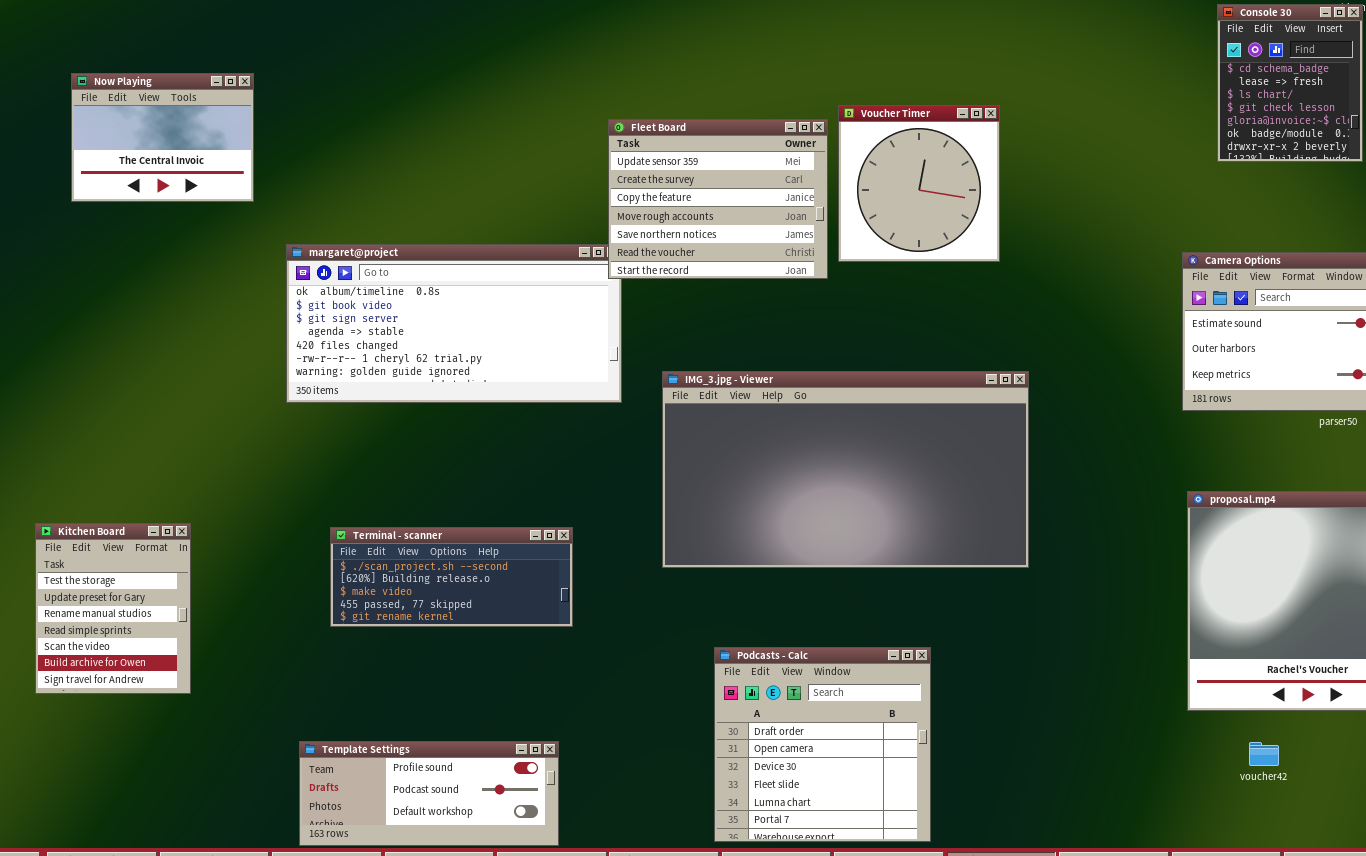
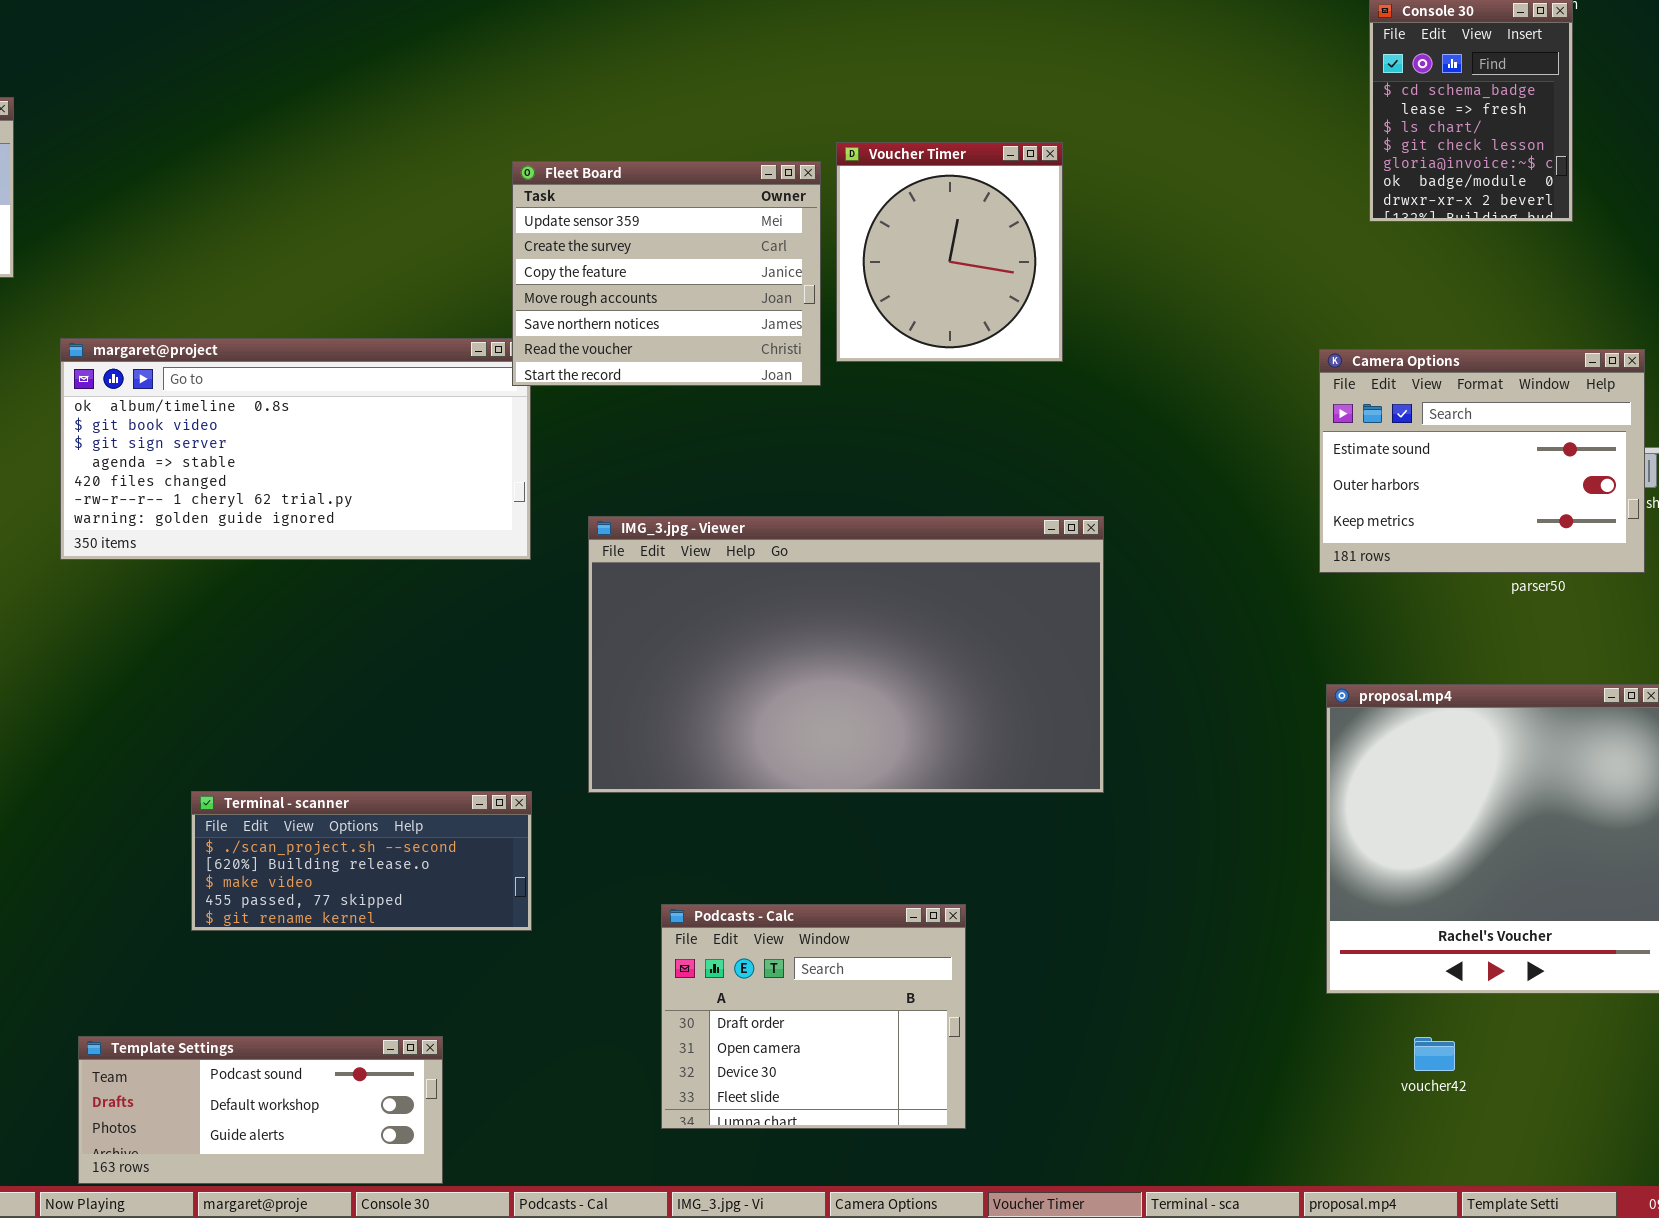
Terminal - scanner: [330,527,573,627] -> [191,791,532,931], moved
Podcasts - Calc: [714,647,931,842] -> [661,904,966,1129], resized
Template Settings: [299,741,559,846] -> [78,1036,443,1184], scrolled down 1 row

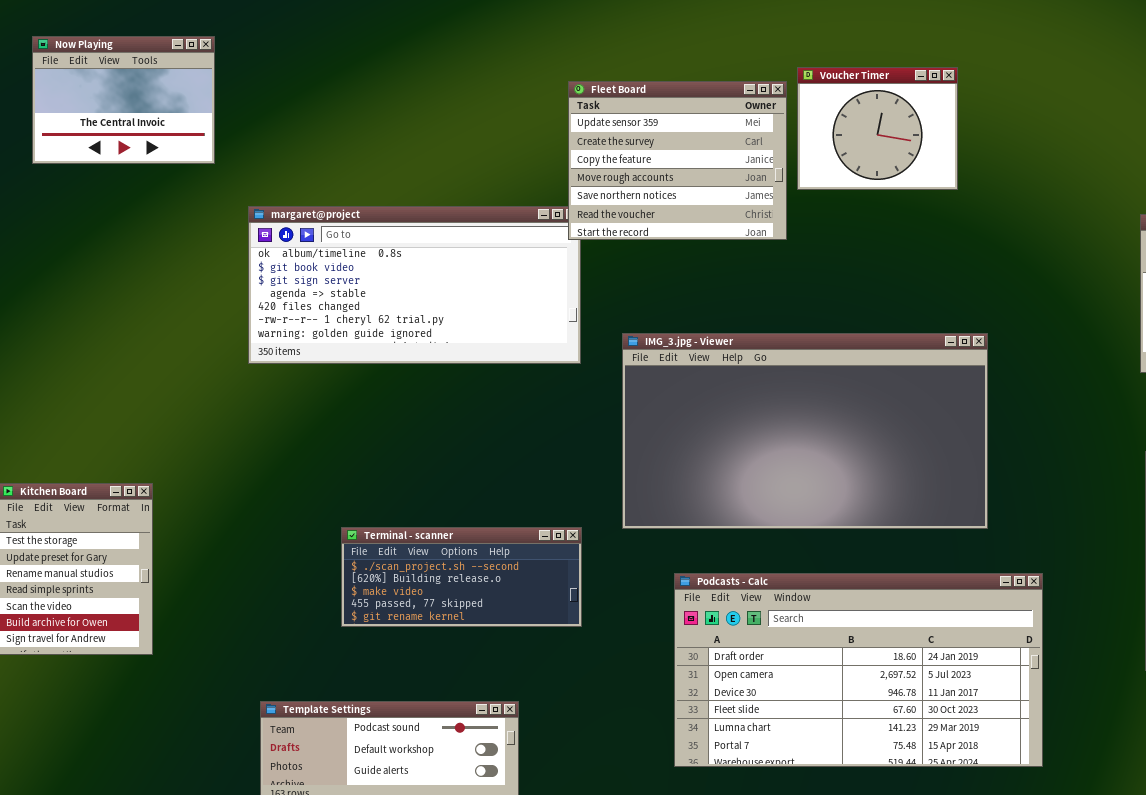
Voucher Timer: [836,142,1063,362] -> [797,67,958,190], resized
Podcasts - Calc: [661,904,966,1129] -> [674,573,1043,767], resized

